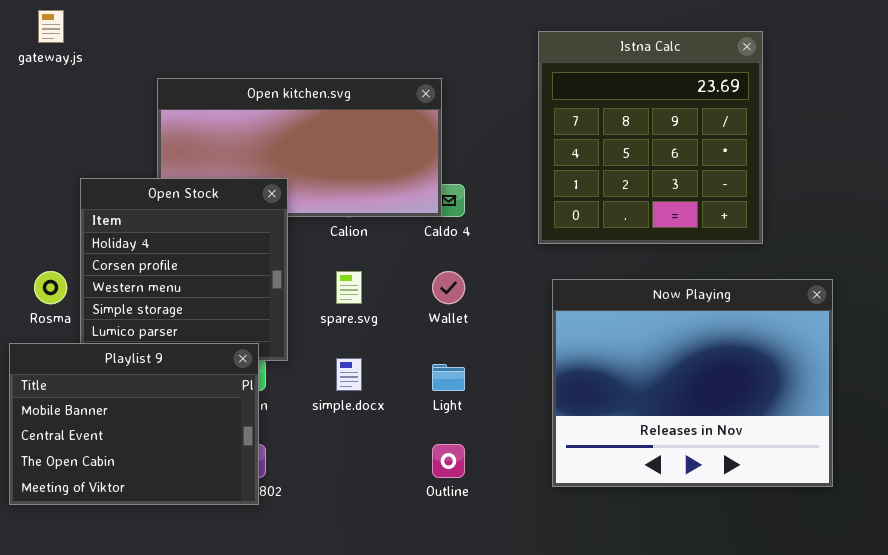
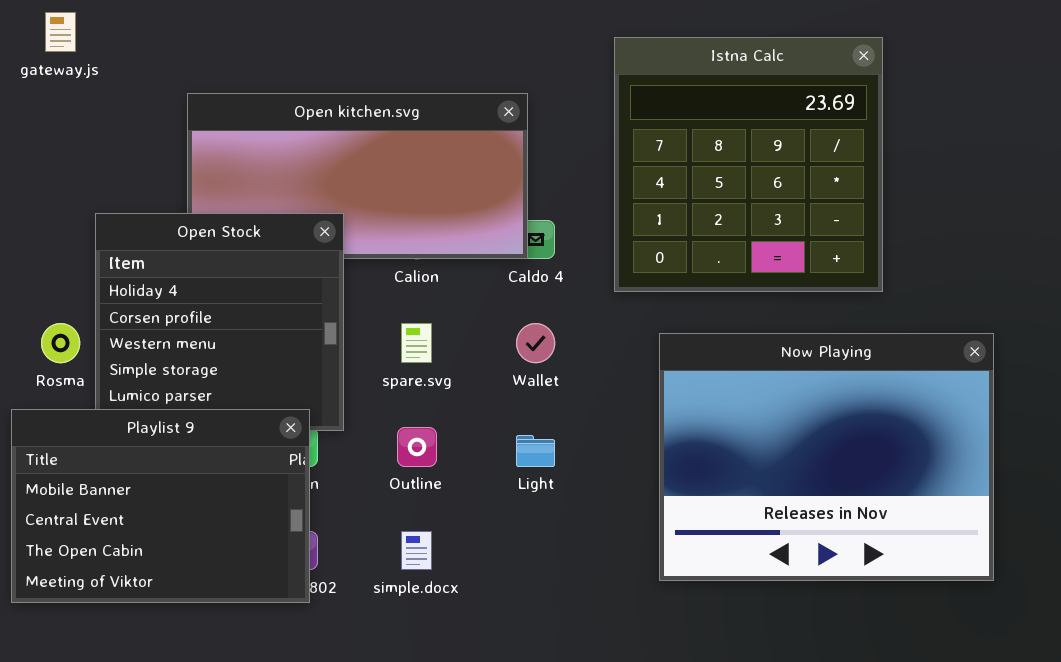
Istna Calc: [538,31,763,244] -> [614,37,883,292], moved
simple.docx: [336,358,362,391] -> [401,531,432,570], moved
Outline: [432,444,465,478] -> [397,427,437,467], moved

